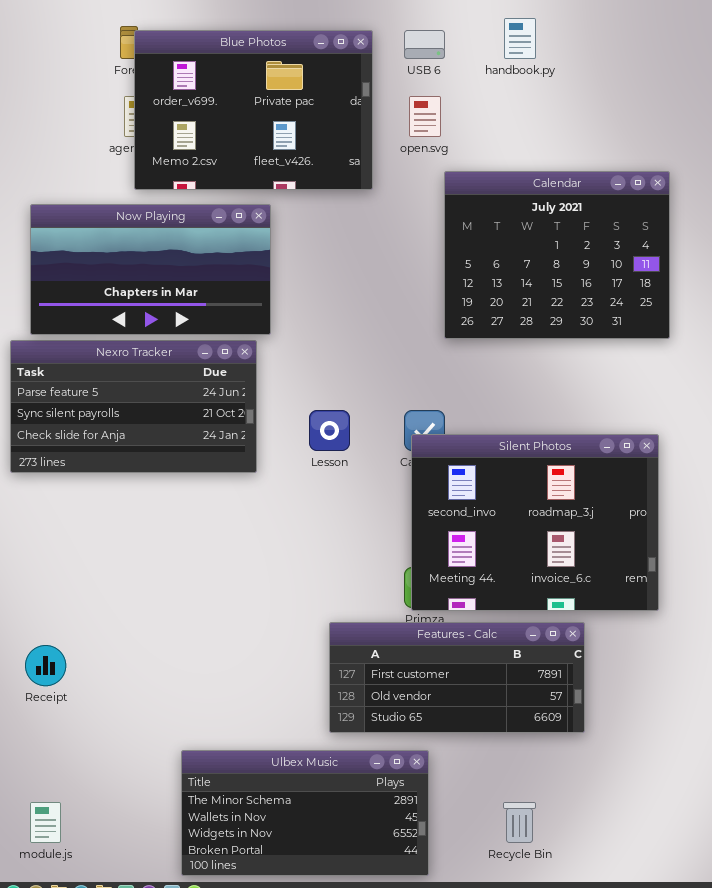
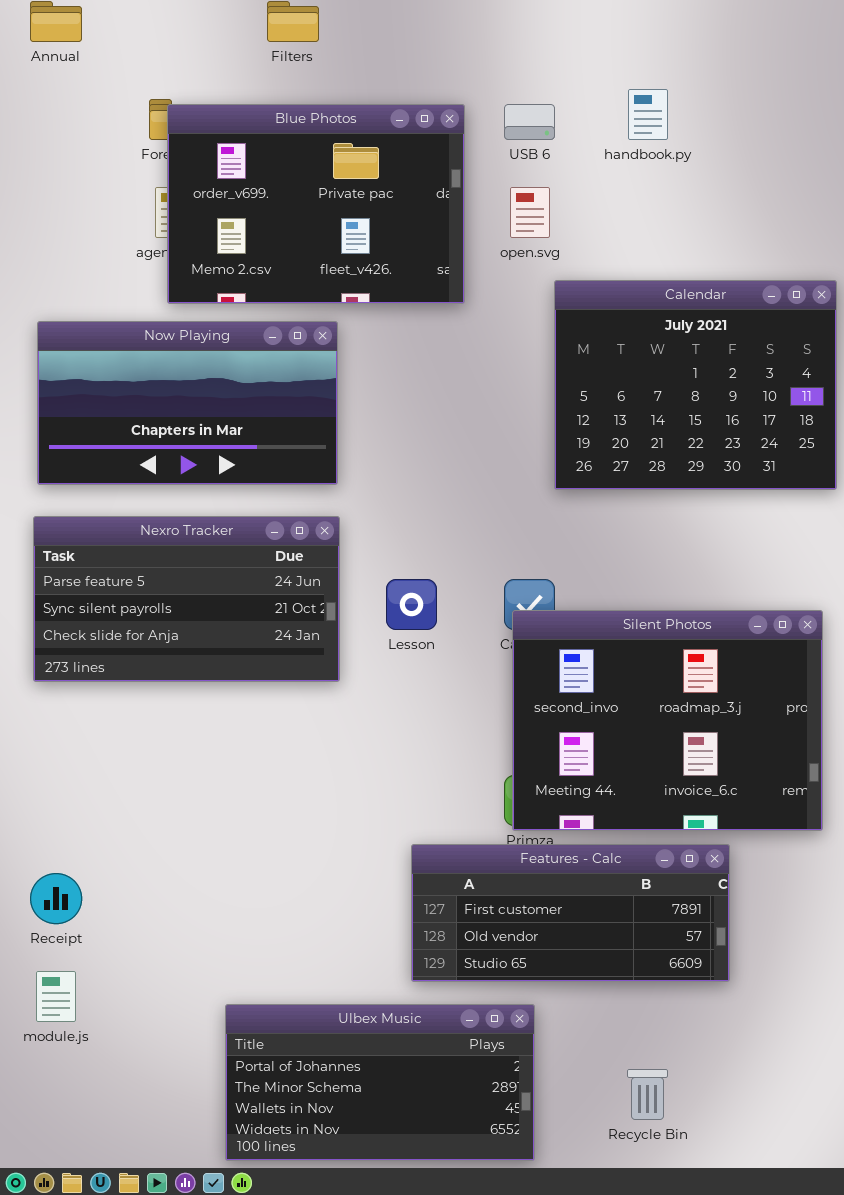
Nexro Tracker: [10,340,257,473] -> [33,516,340,682], moved
Ulbex Music: [181,750,429,876] -> [225,1004,535,1161], scrolled up 1 row
module.js: [30,802,61,843] -> [36,971,76,1022], moved

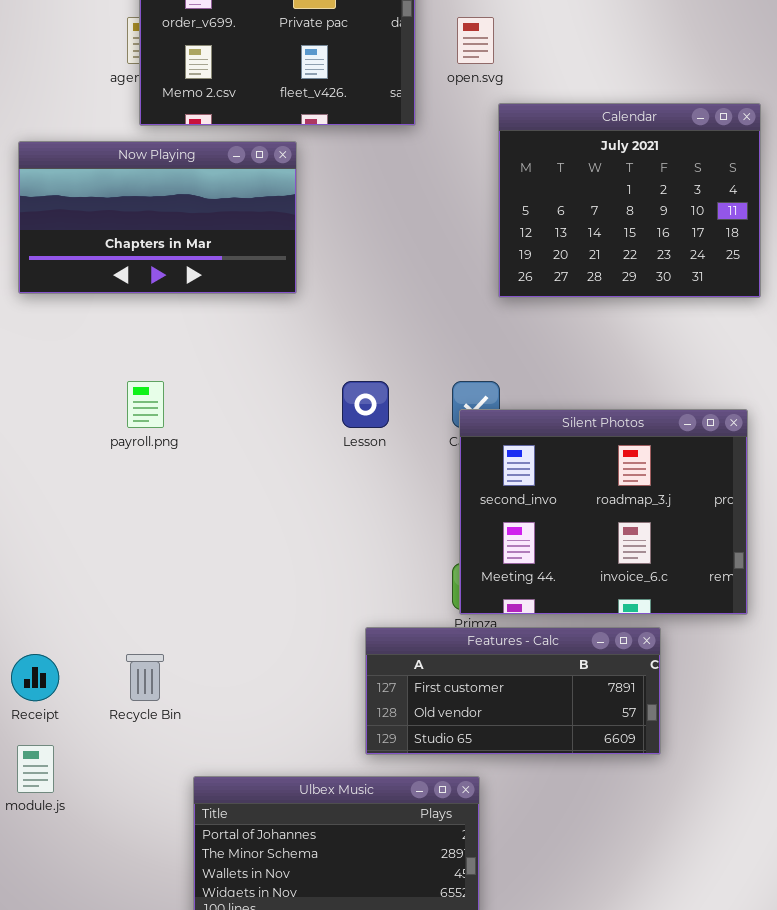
Nexro Tracker: [33,516,340,682] -> none, closed
Recycle Bin: [627,1069,668,1120] -> [126,654,164,701], moved

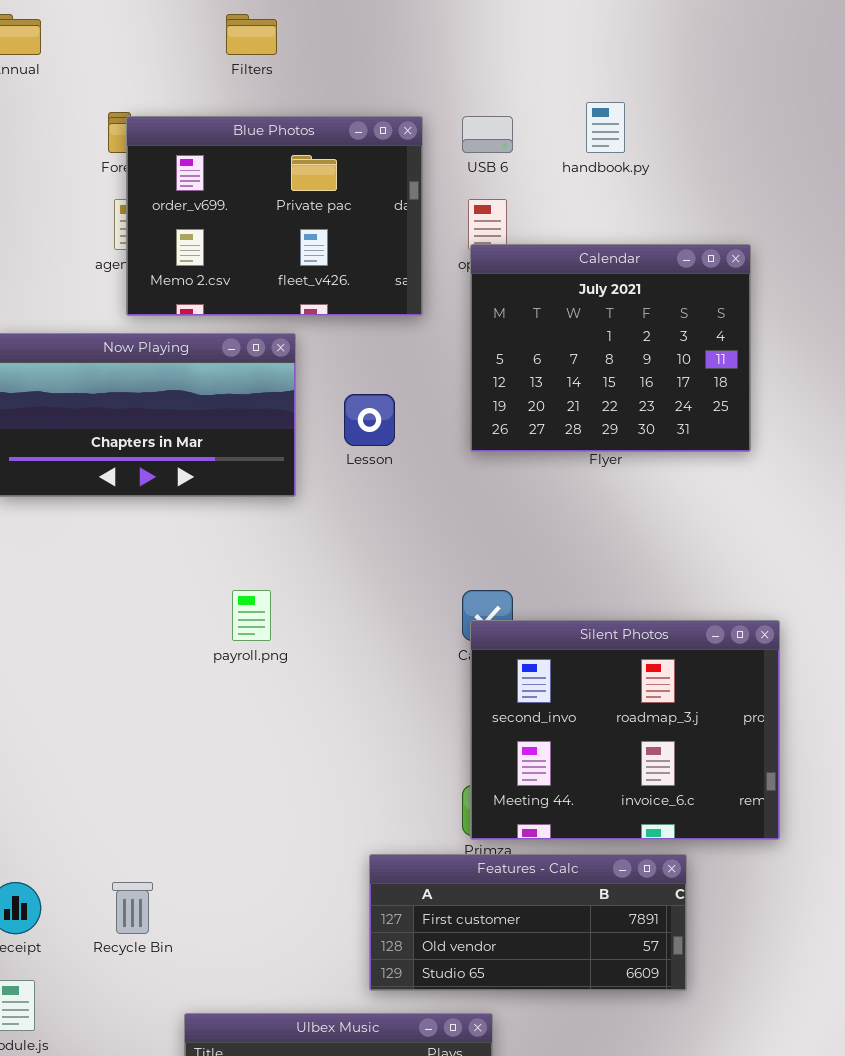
Calendar: [498,103,761,298] -> [470,244,751,452], moved
payroll.png: [127,381,164,428] -> [232,590,271,641], moved
Lesson: [342,381,389,428] -> [344,394,395,446], moved

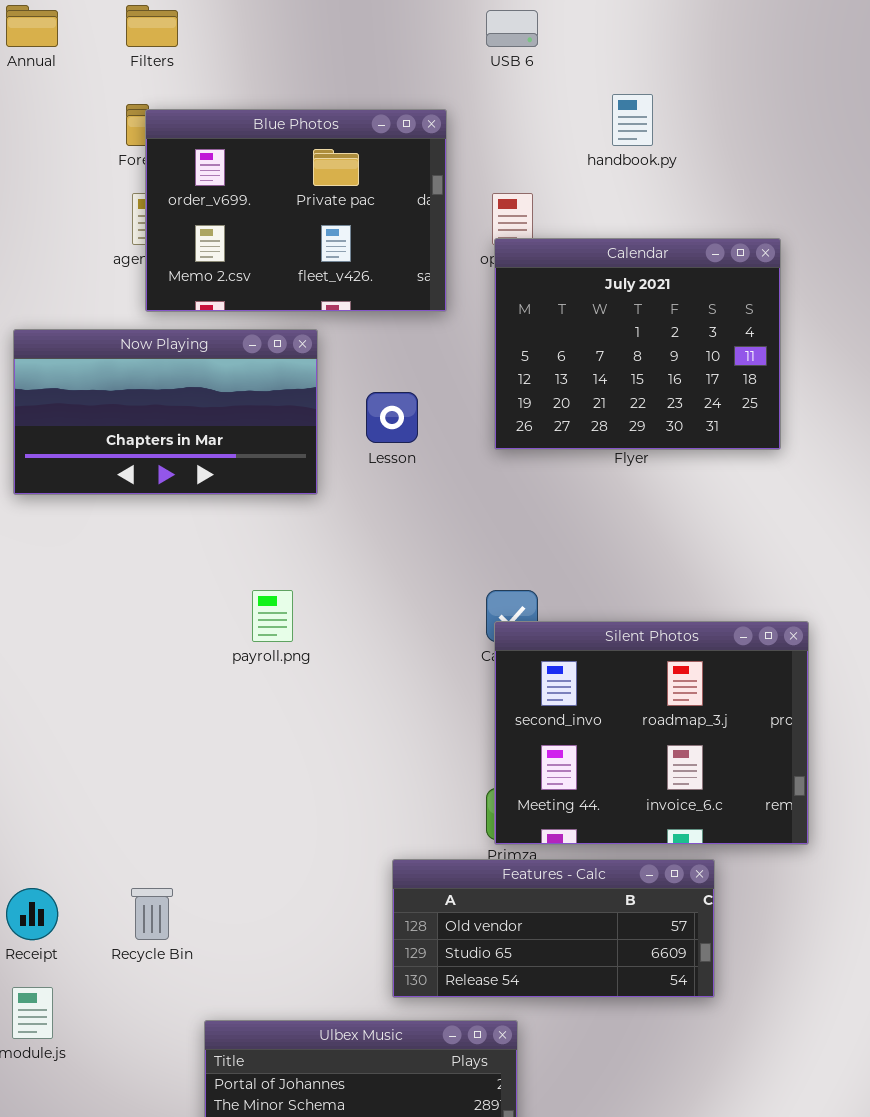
Filters: [226,14,277,55] -> [126,5,178,47], moved
USB 6: [462,116,513,153] -> [486,10,538,47], moved
Features - Calc: [369,854,687,991] -> [392,859,715,998], scrolled down 1 row

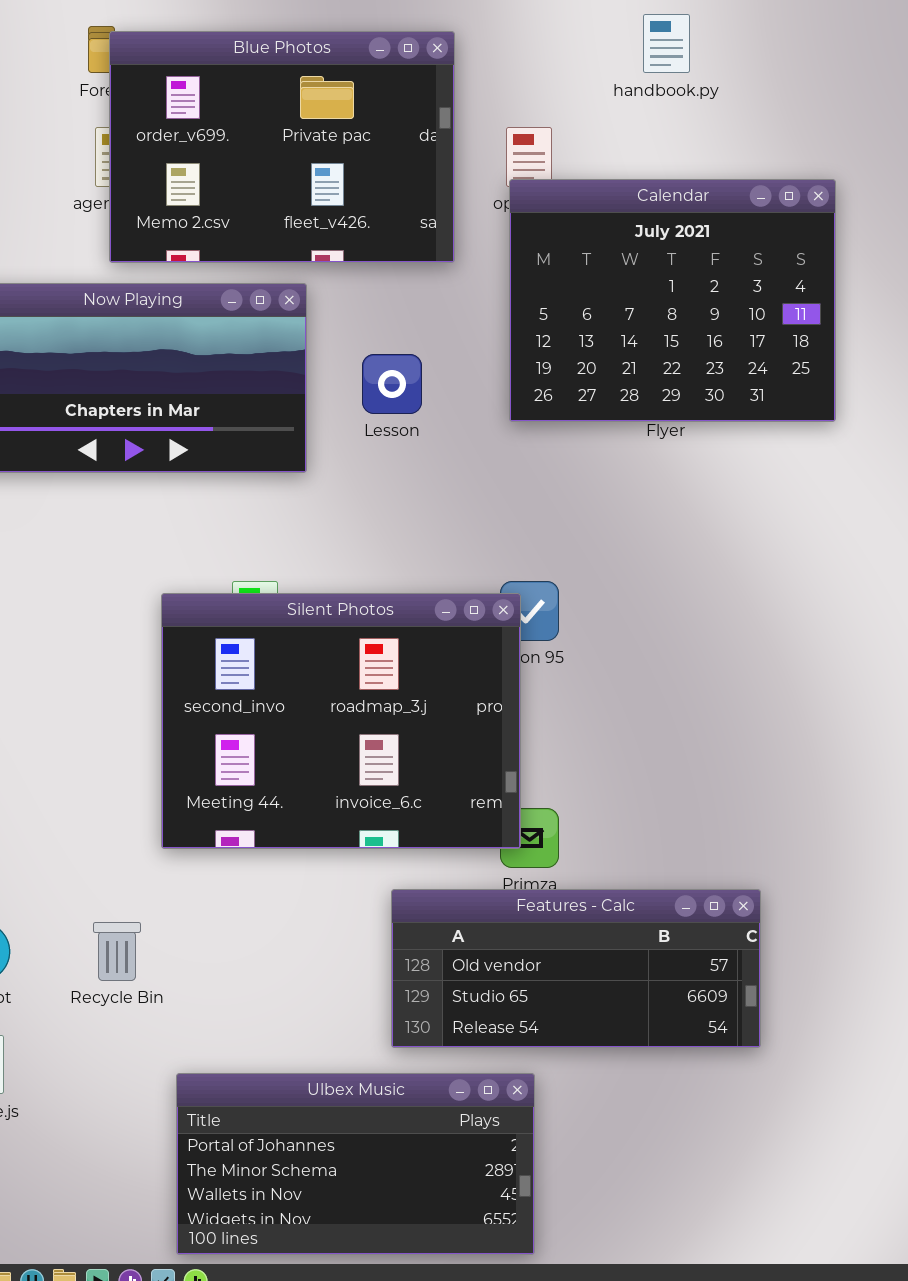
Silent Photos: [494,621,809,845] -> [161,593,521,849], moved

